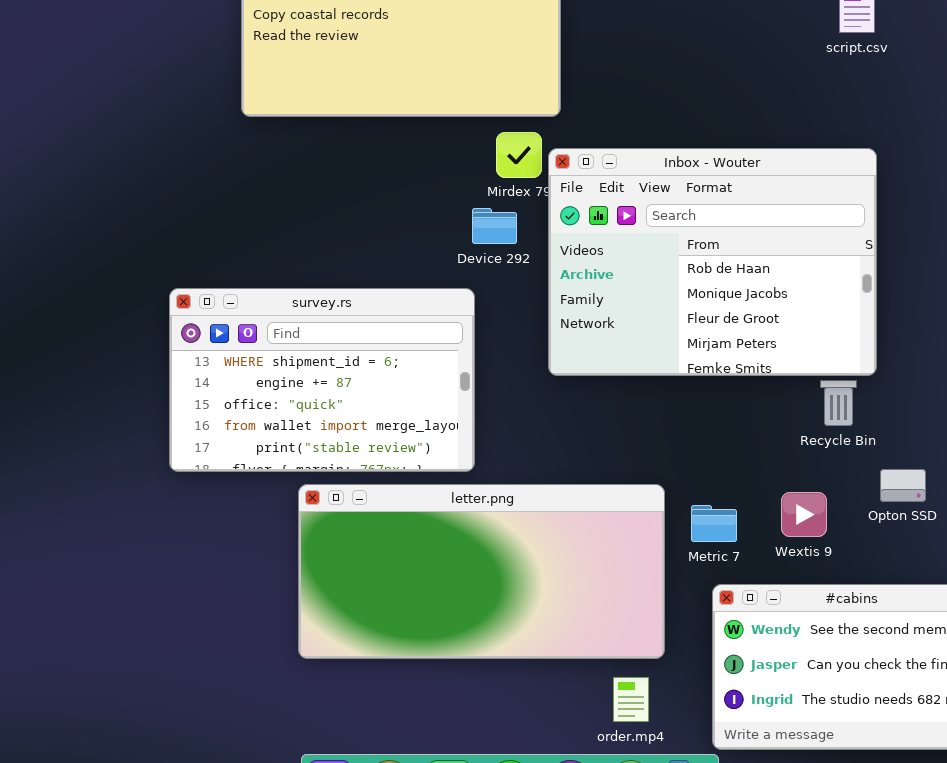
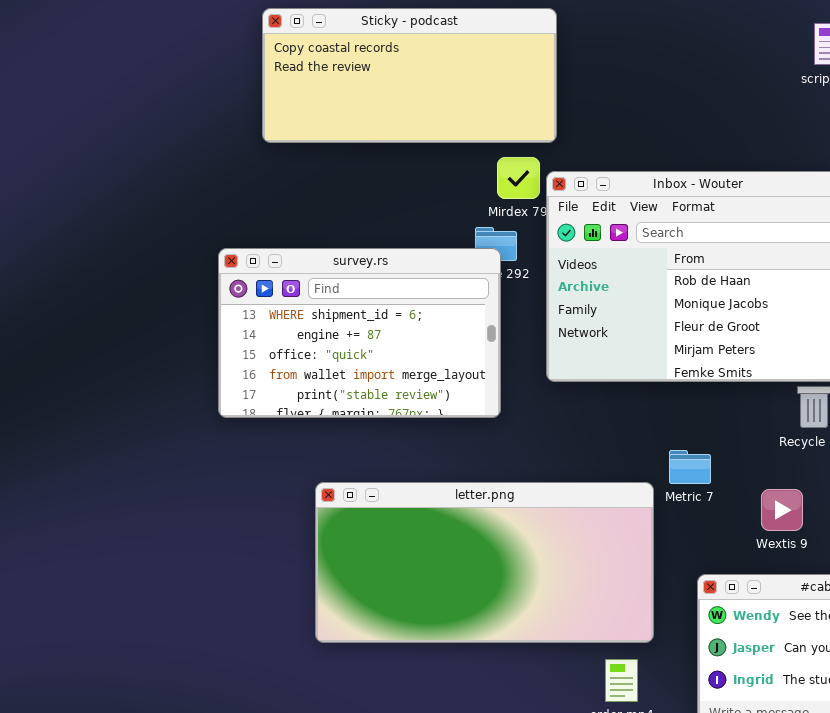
survey.rs: [169,288,475,472] -> [218,248,501,418], moved
Metric 7: [691,505,737,542] -> [669,450,711,484], moved

